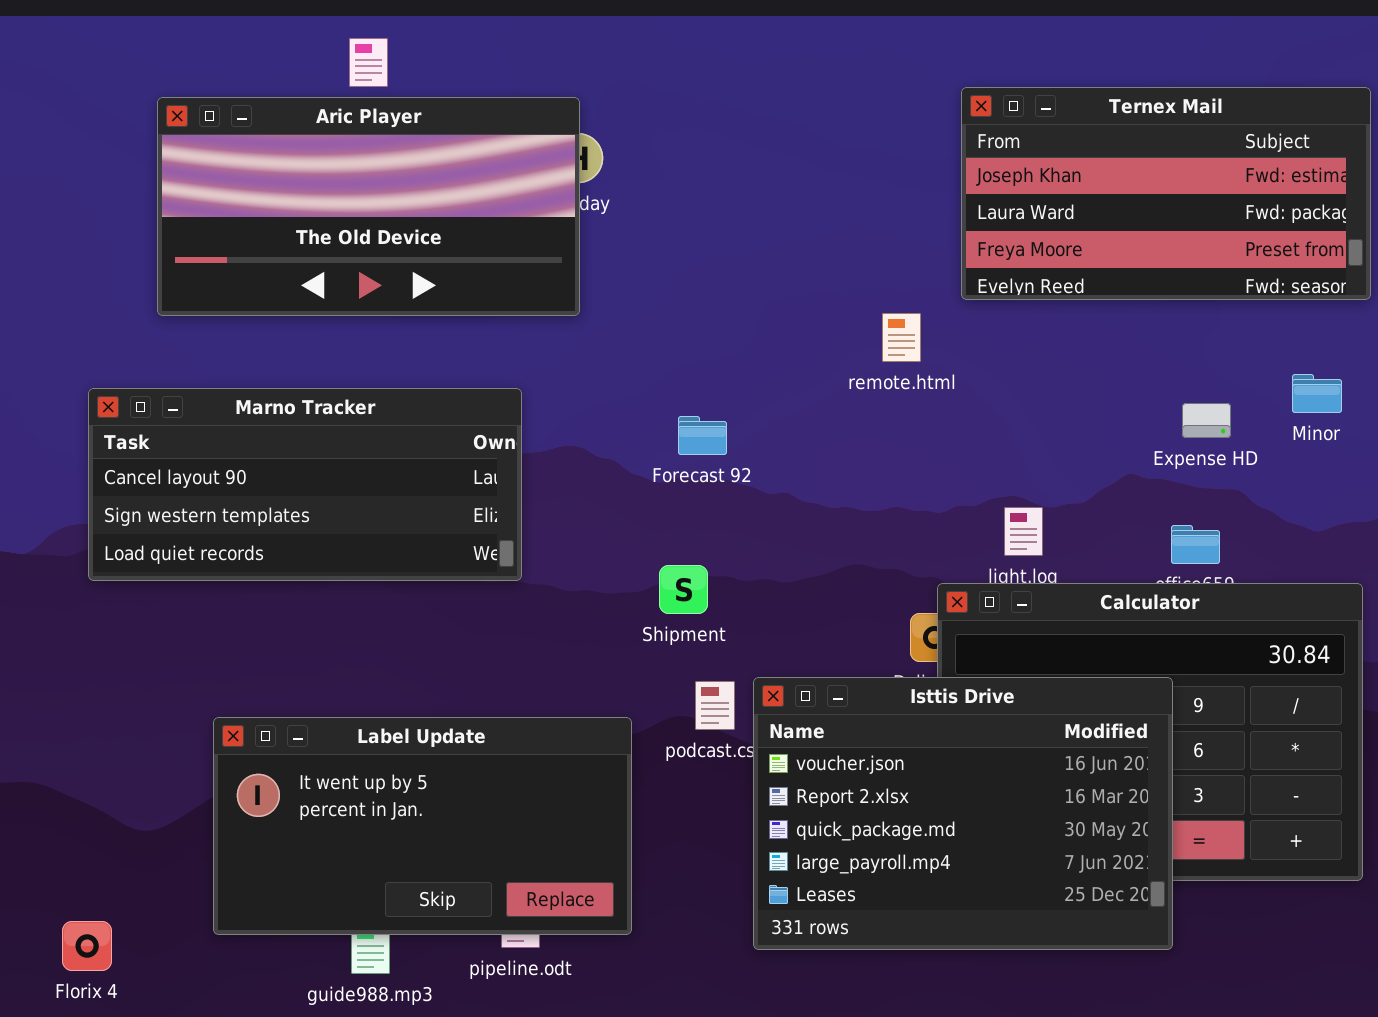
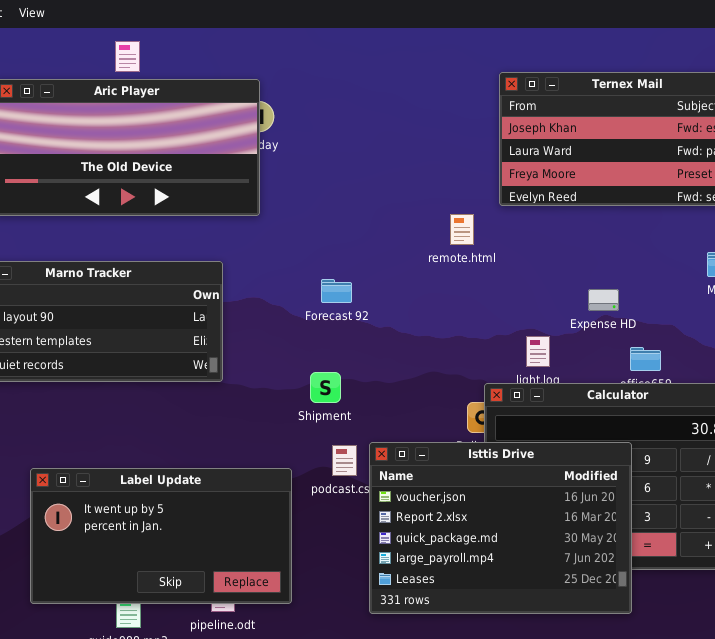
Expense HD: [1182,403,1231,438] -> [588,289,619,311], moved

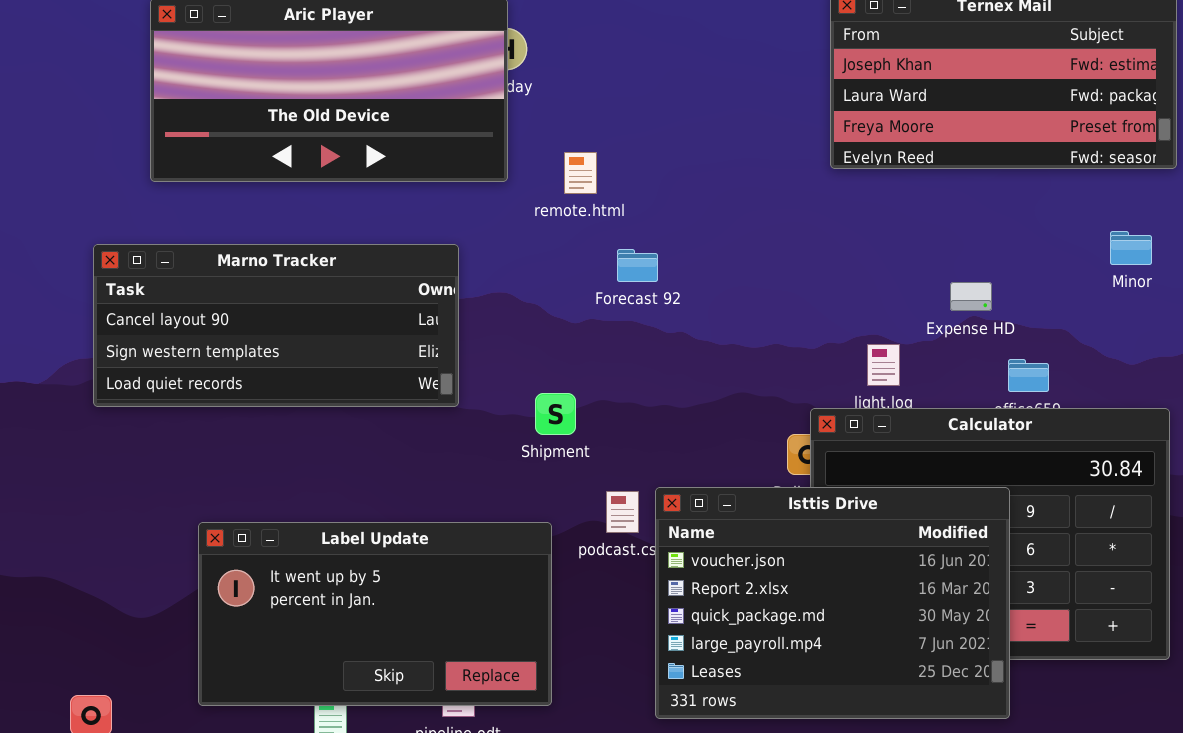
remote.html: [450,214,474,245] -> [564,152,597,194], moved
Forecast 92: [321,279,352,303] -> [617,249,658,282], moved
Shipment: [310,372,341,403] -> [535,393,576,435], moved

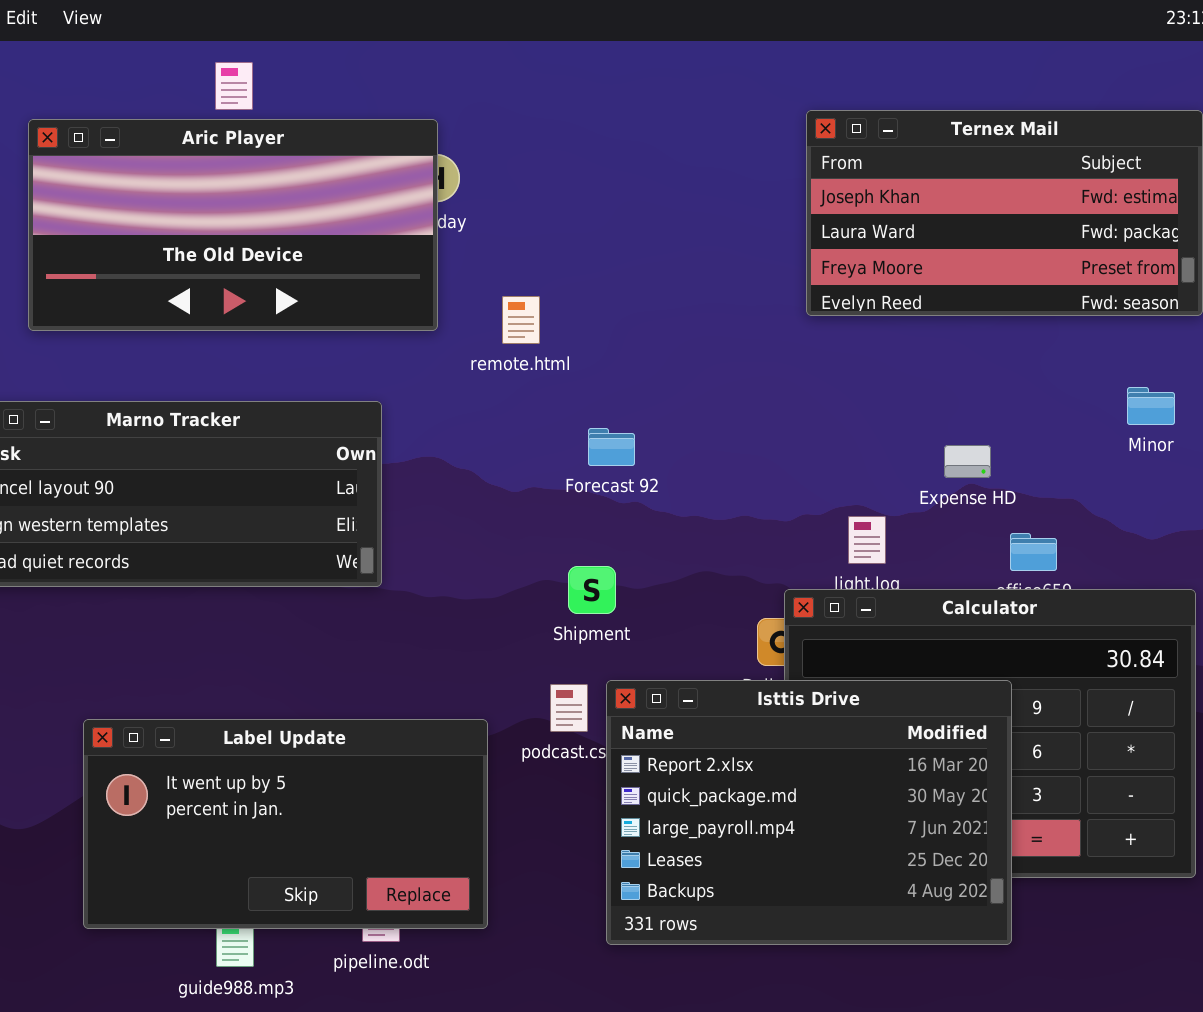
Forecast 92: [617,249,658,282] -> [588,428,635,466], moved
Shipment: [535,393,576,435] -> [568,566,616,614], moved
Isttis Drive: [655,487,1010,719] -> [606,680,1012,945], scrolled down 1 row

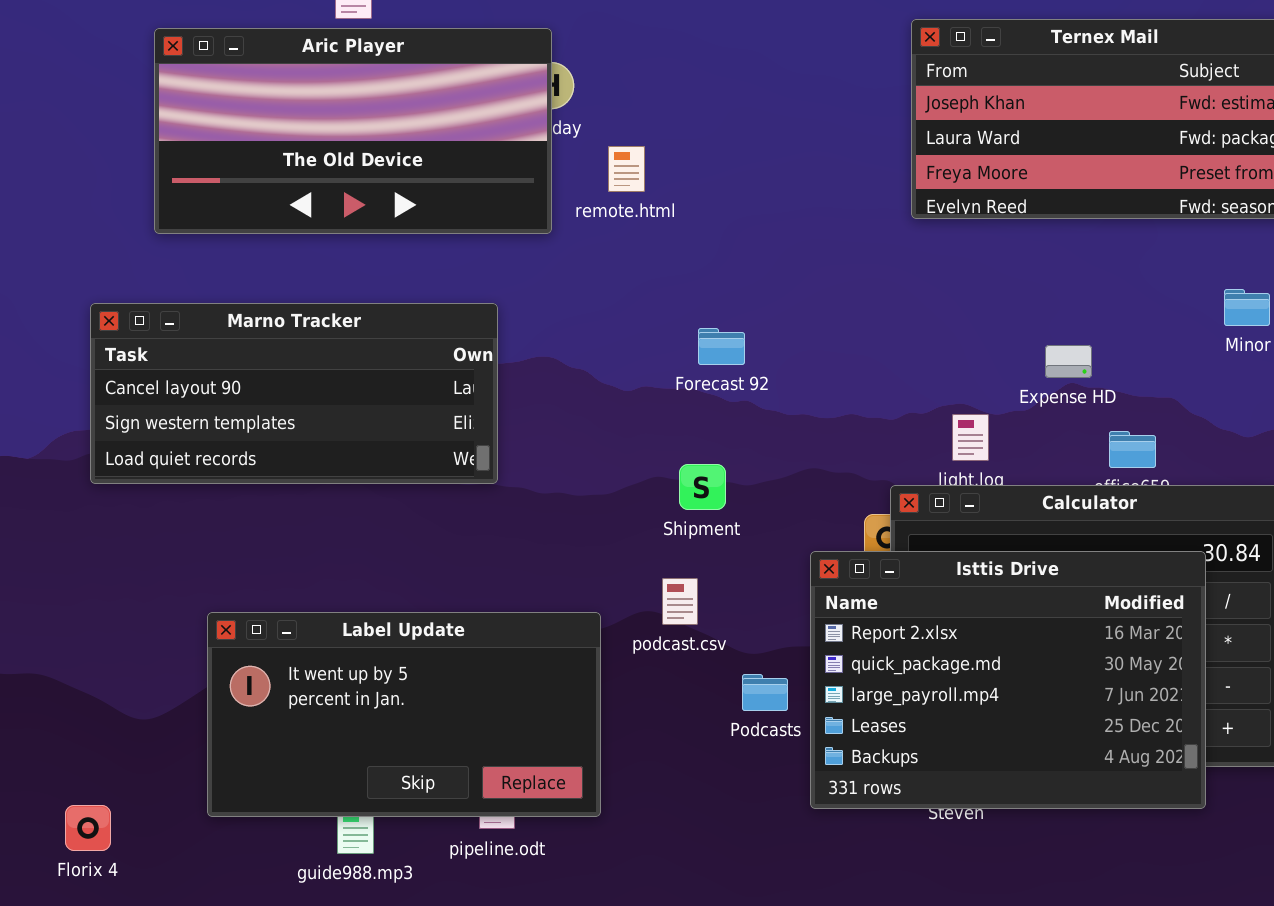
remote.html: [502,296,540,344] -> [608,146,645,192], moved
Isttis Drive: [606,680,1012,945] -> [810,551,1206,809], moved

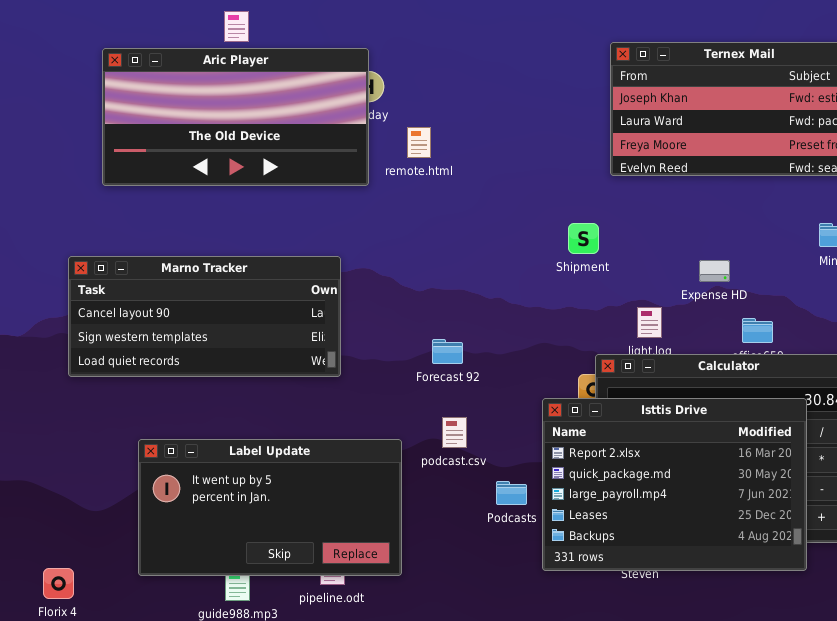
Marno Tracker: [90,303,498,484] -> [68,256,341,377], moved
Forecast 92: [698,328,745,365] -> [432,339,463,364], moved
Shipment: [679,464,726,510] -> [568,223,599,254], moved

